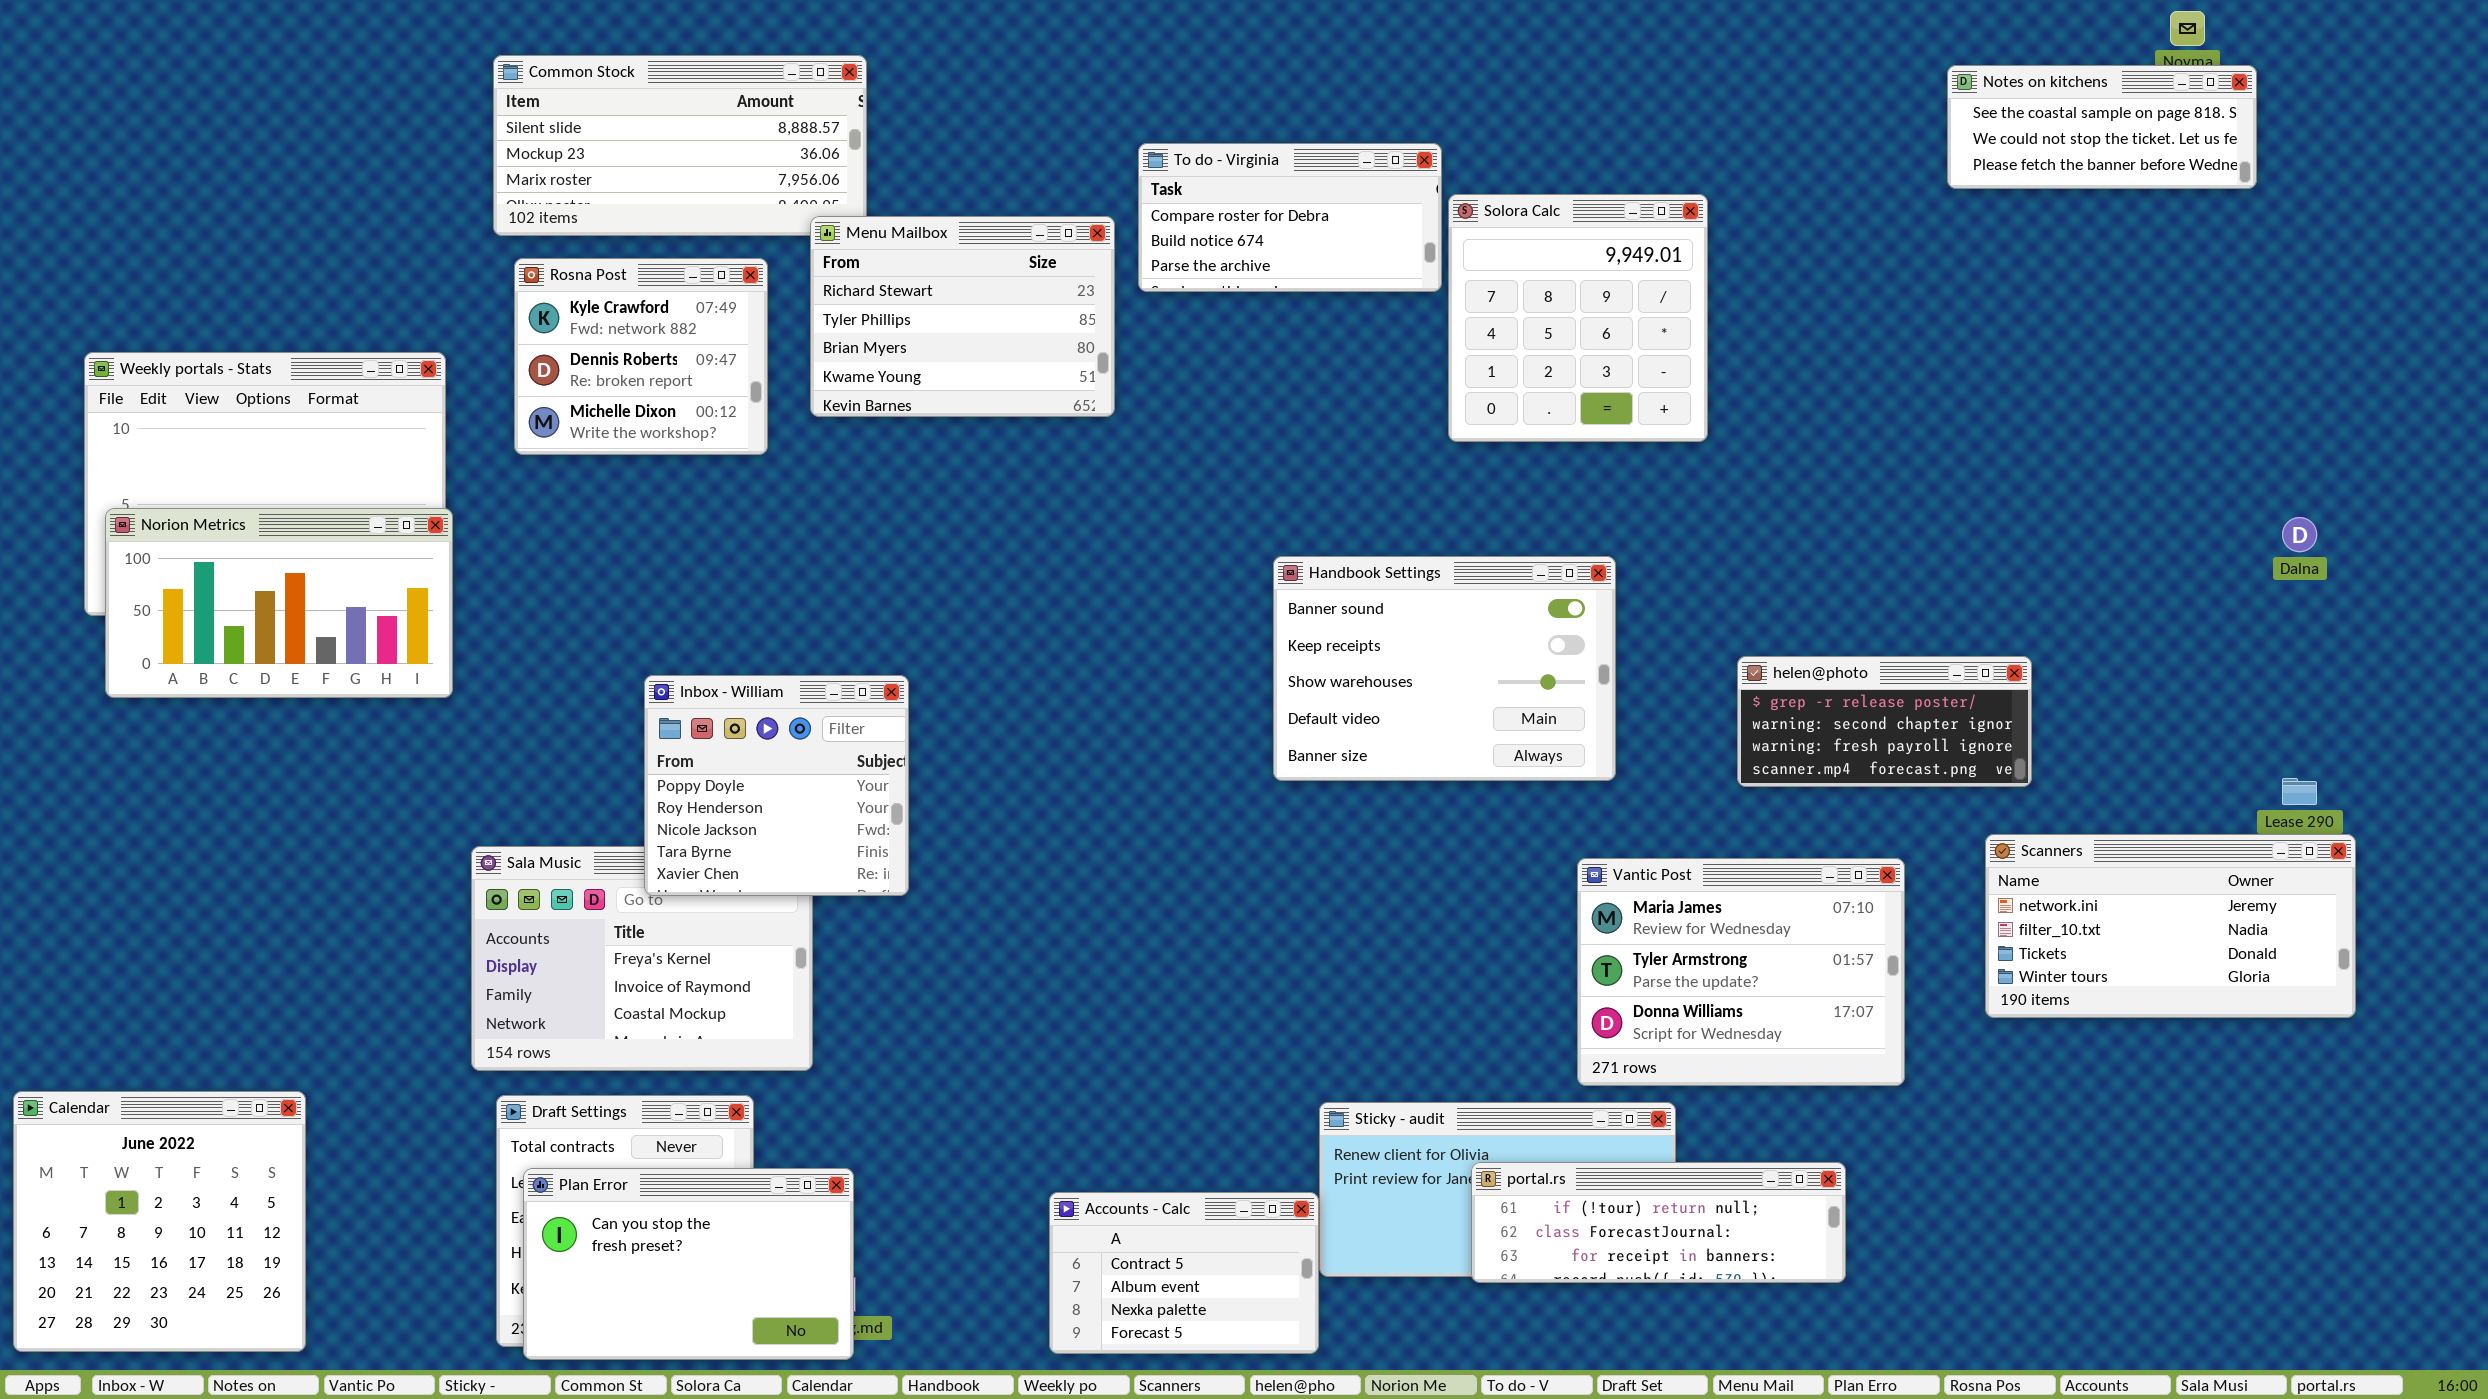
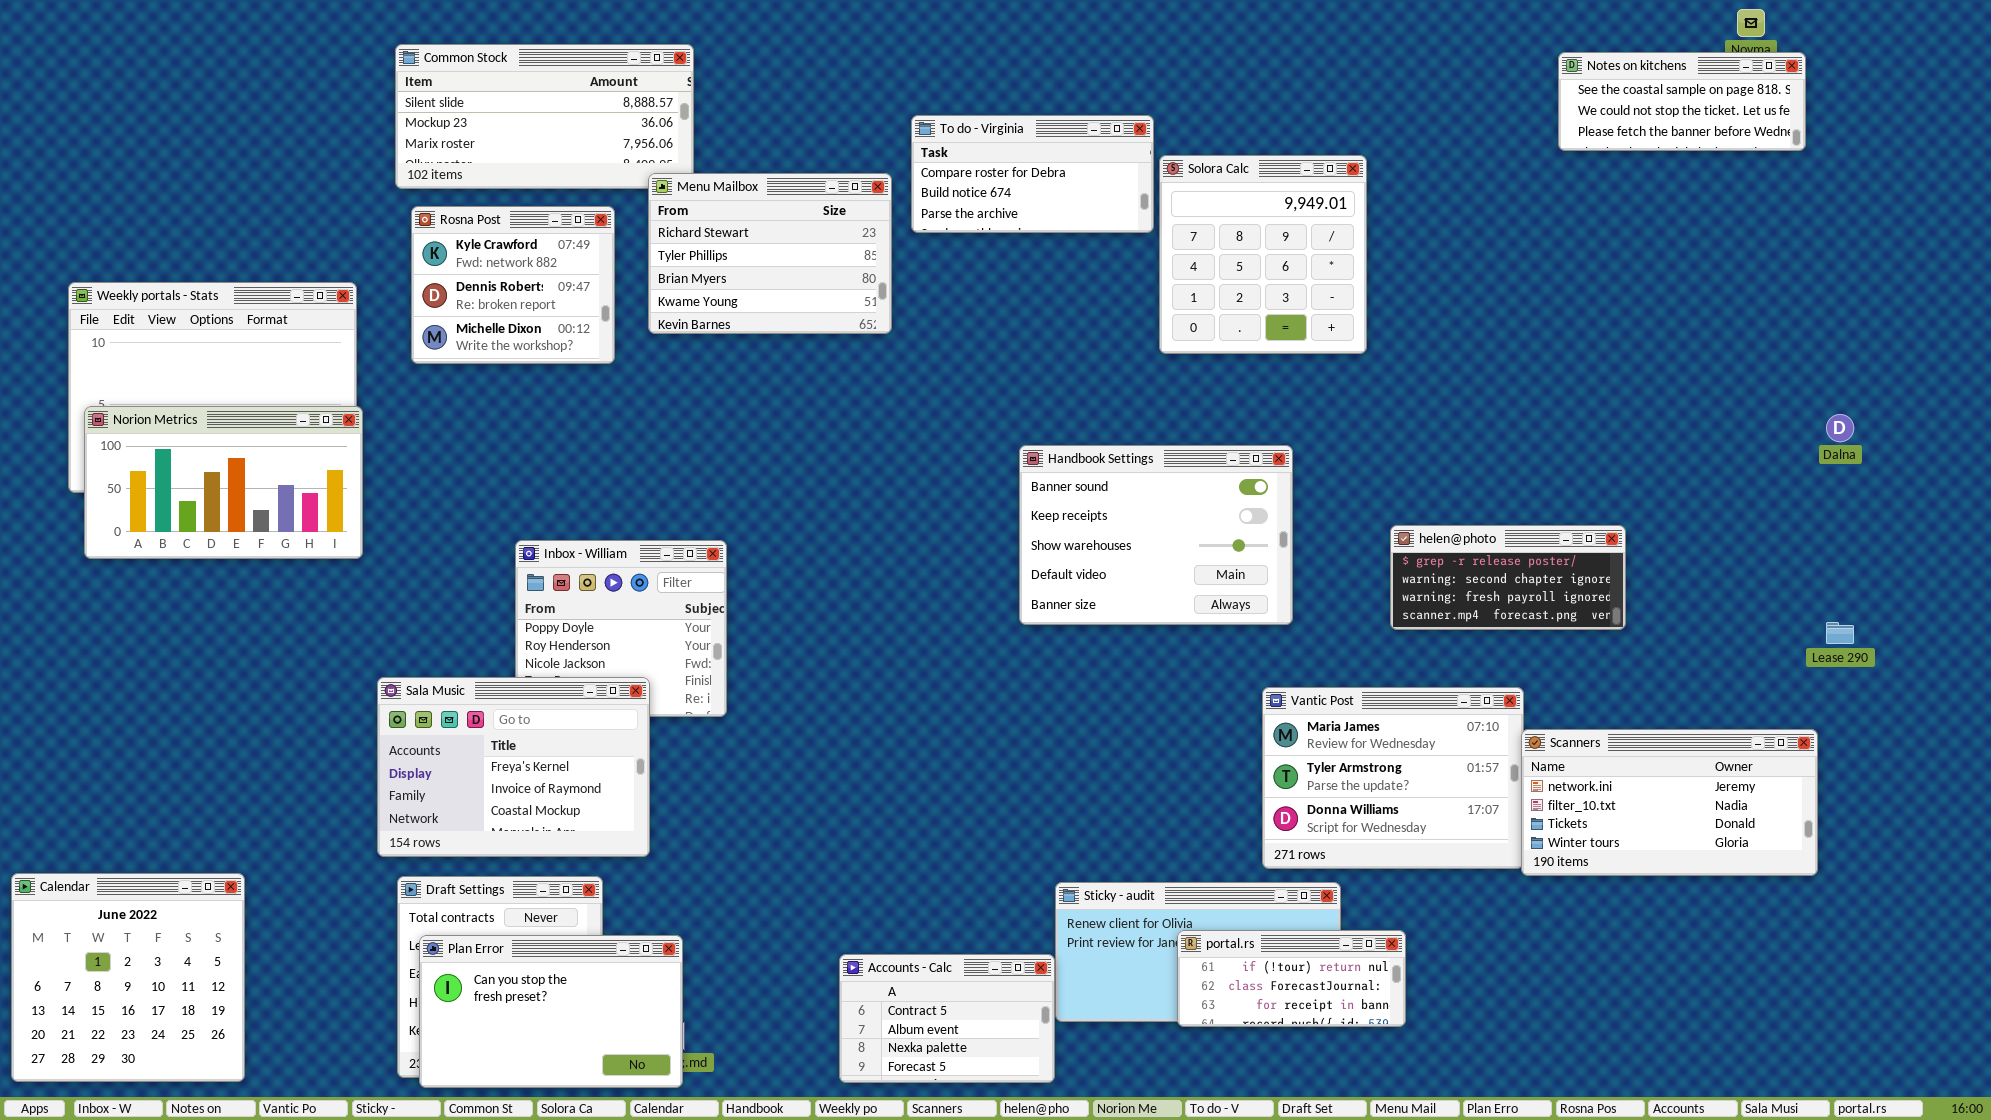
Scanners: [1985,834,2356,1018] -> [1521,729,1818,876], moved
Sala Music: [471,846,813,1071] -> [377,677,650,857], raised
portal.rs: [1471,1162,1846,1283] -> [1177,930,1406,1027], resized

